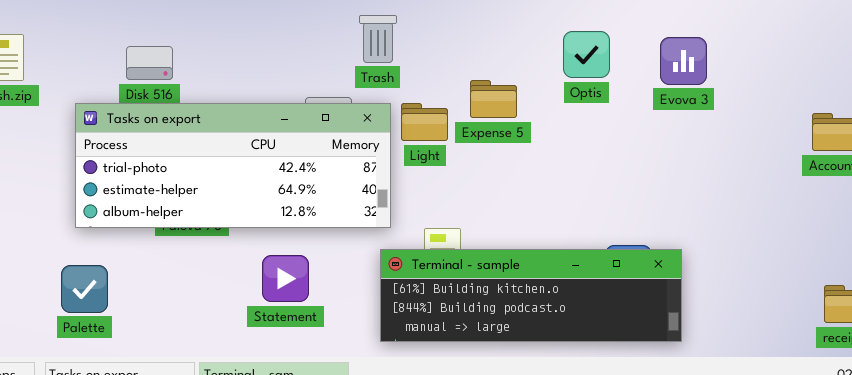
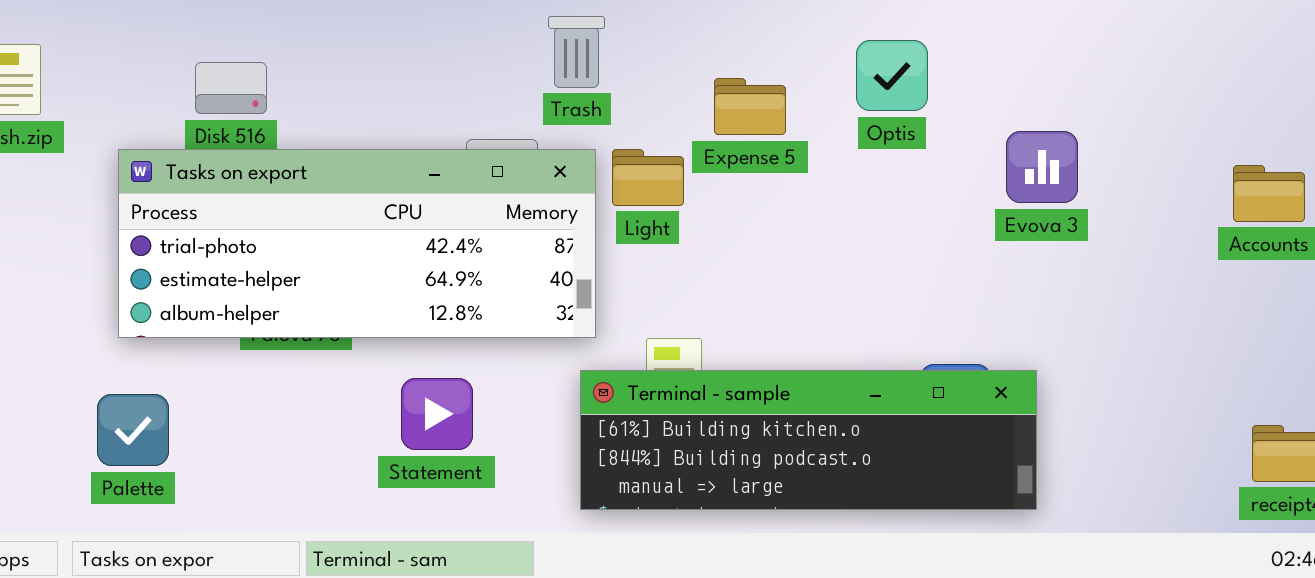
Evova 3: [660,37,707,85] -> [1006,131,1078,203], moved
Expense 5: [470,80,517,118] -> [714,78,786,135], moved

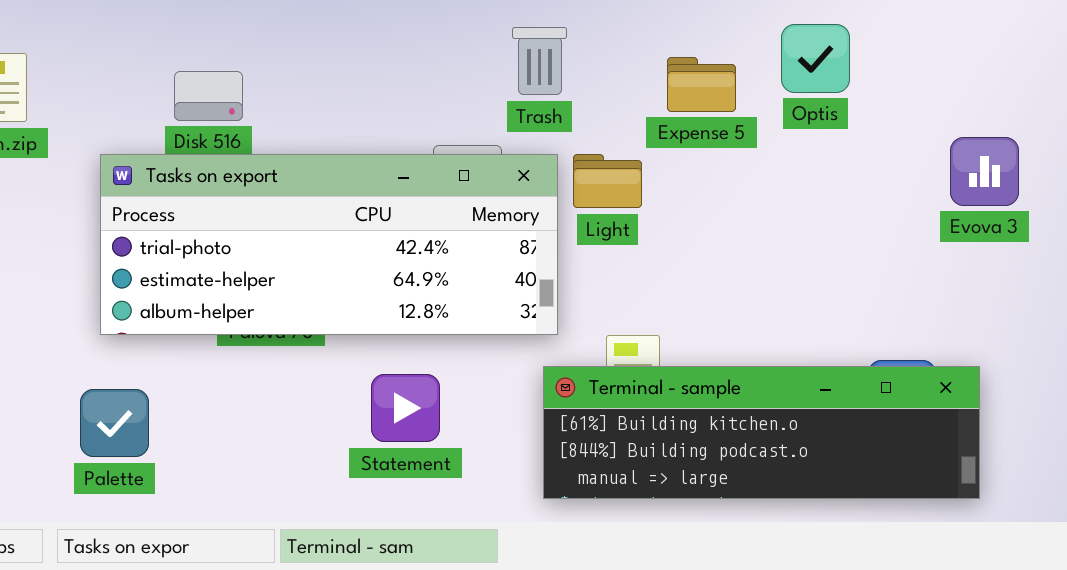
Optis: [856,40,928,111] -> [781,24,850,93], moved
Expense 5: [714,78,786,135] -> [667,57,736,112], moved

